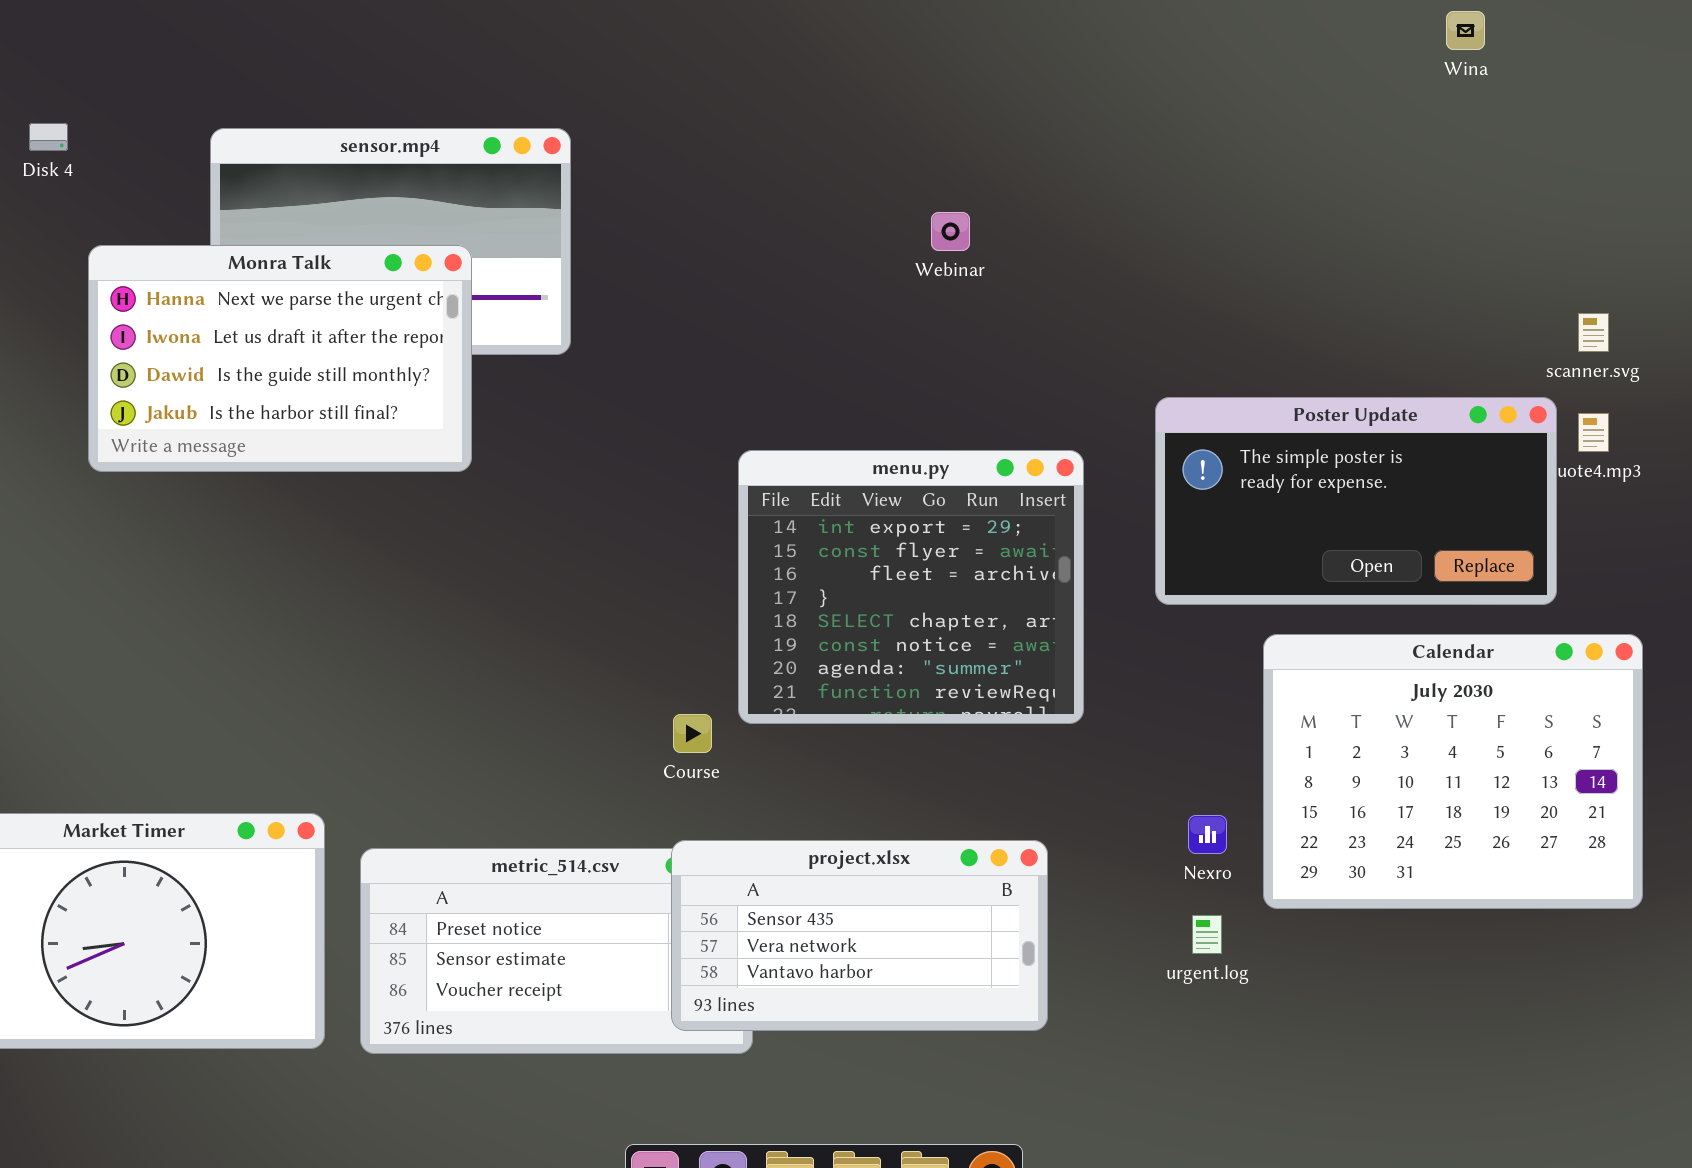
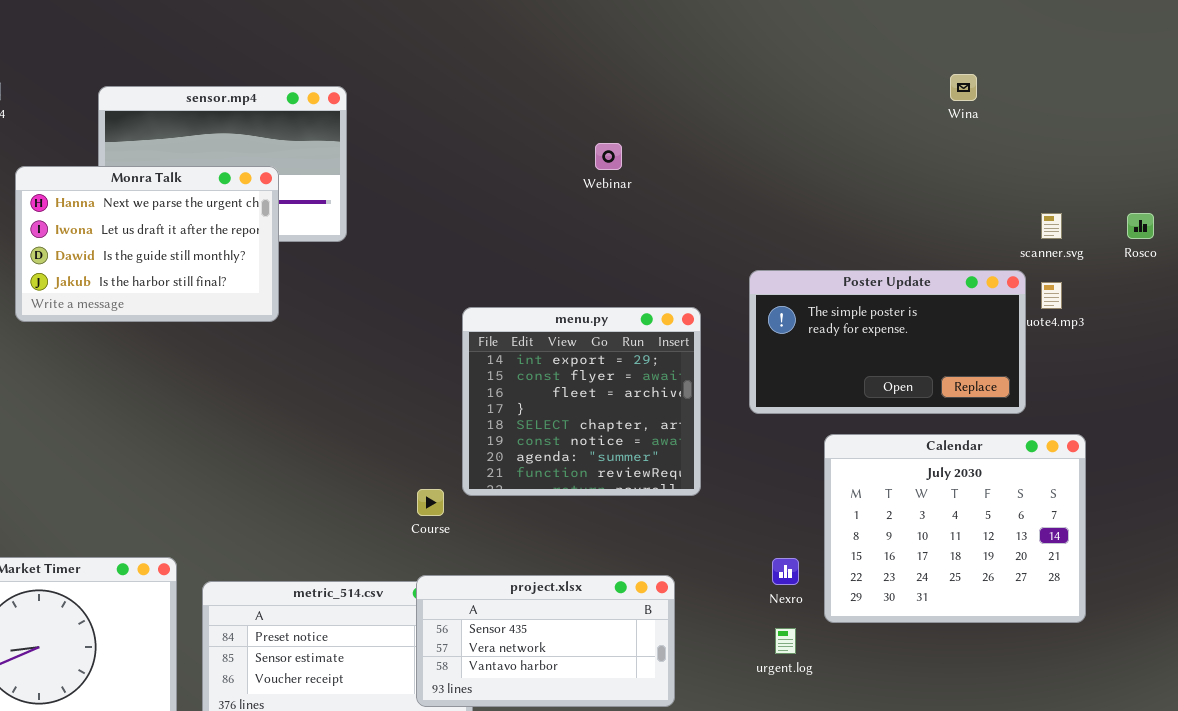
Wina: [1446,11,1485,50] -> [950,74,977,101], moved

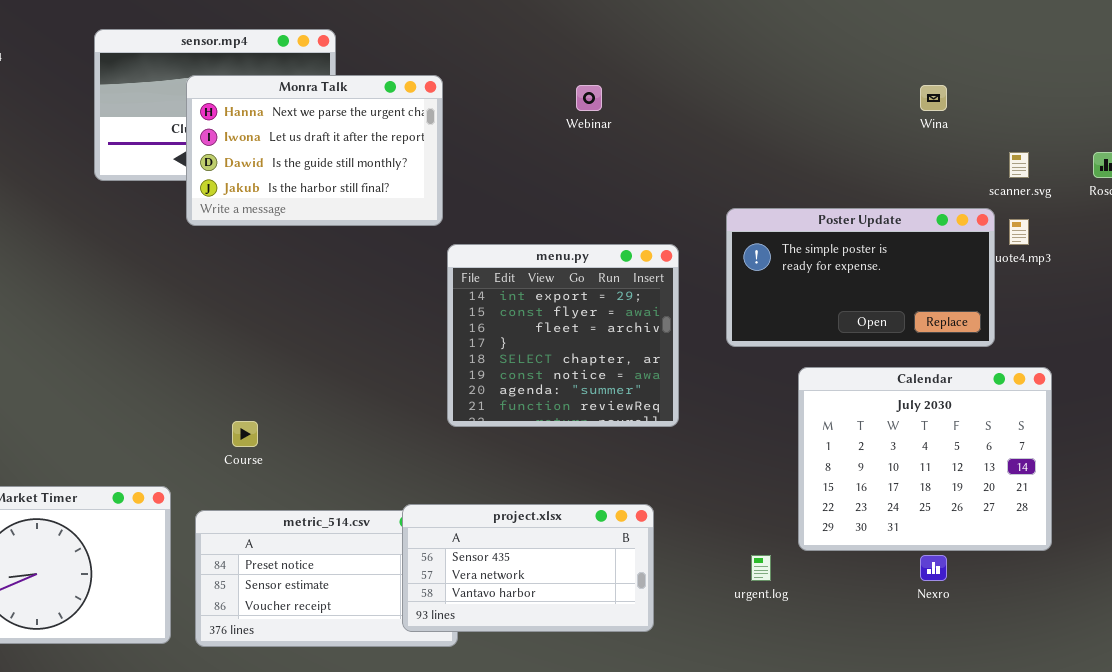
Wina: [950,74,977,101] -> [920,85,947,111], moved
Monra Talk: [15,166,279,322] -> [186,75,443,226], moved
Course: [417,489,444,516] -> [232,421,258,447], moved
Nexro: [772,558,799,585] -> [920,555,947,581], moved

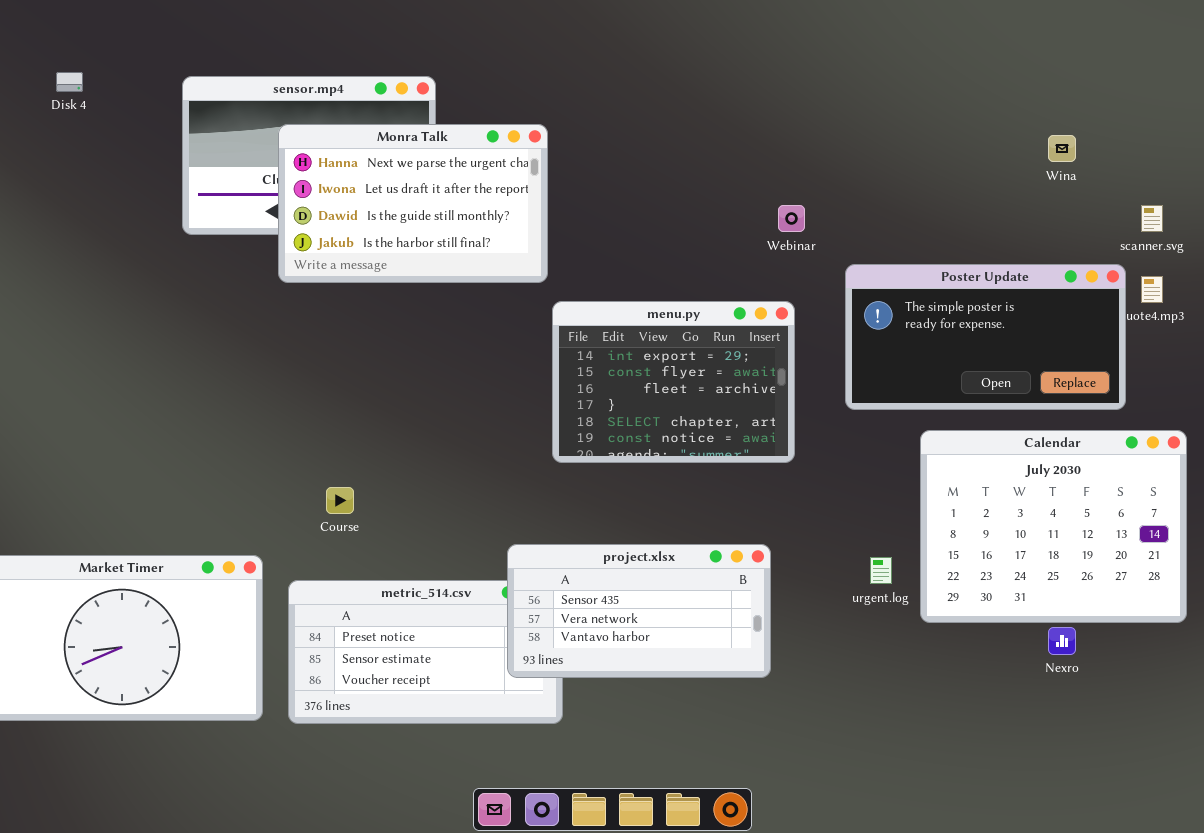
Webinar: [576,85,602,111] -> [778,205,805,232], moved
menu.py: [447,244,679,427] -> [552,301,795,463], resized
project.xlsx: [402,504,654,632] -> [507,544,771,678], moved
urgent.log: [751,555,771,581] -> [870,557,892,584], moved

